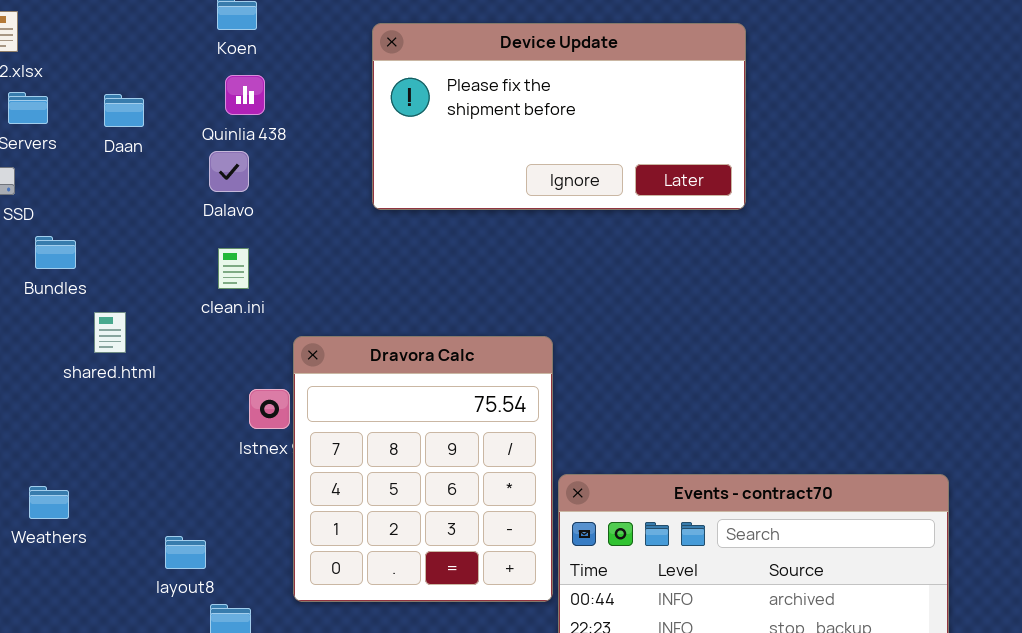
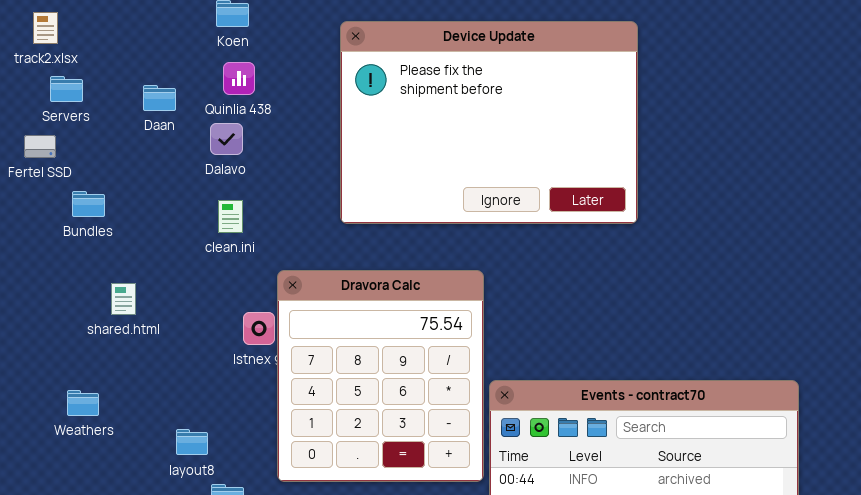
Device Update: [372,23,746,210] -> [340,21,638,224], resized
Daan: [104,94,144,127] -> [143,85,176,111], moved
shared.html: [94,312,126,353] -> [111,283,136,315], moved

